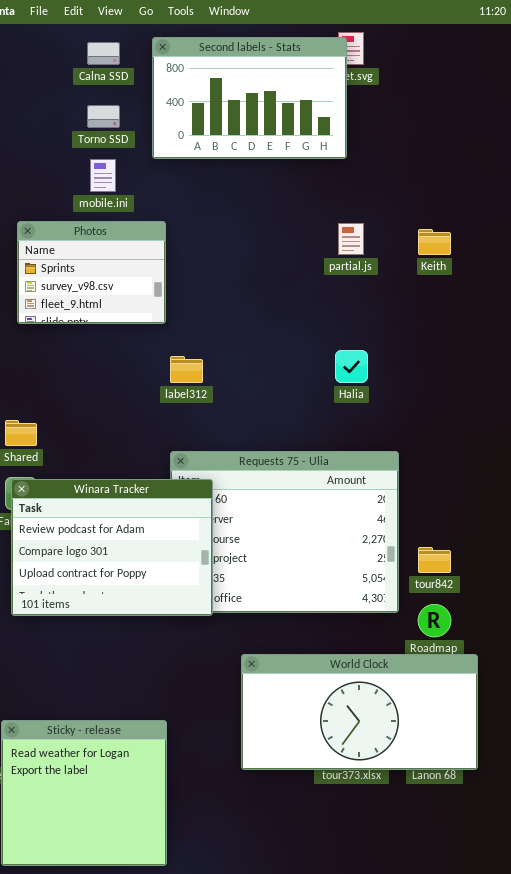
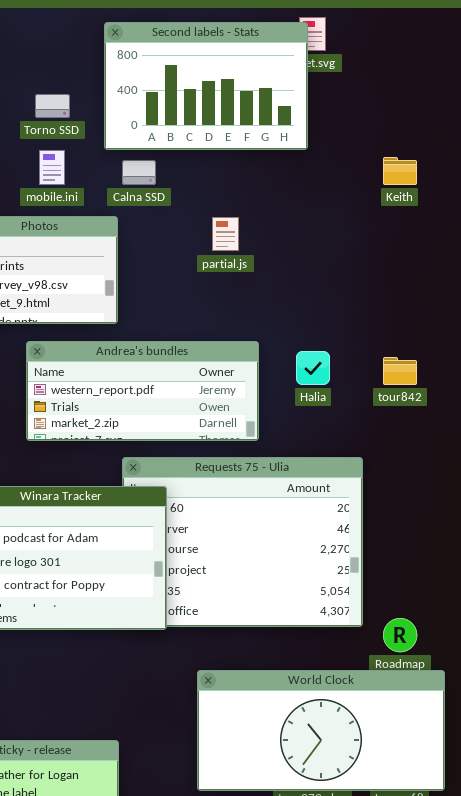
Calna SSD: [87,42,120,65] -> [122,160,156,185], moved
partial.js: [338,223,364,255] -> [212,217,239,251], moved
Keith: [418,229,451,255] -> [383,157,417,185], moved
Andrea's bundles: none -> [26,341,259,441], opened
tour842: [418,547,451,573] -> [383,357,417,385], moved

